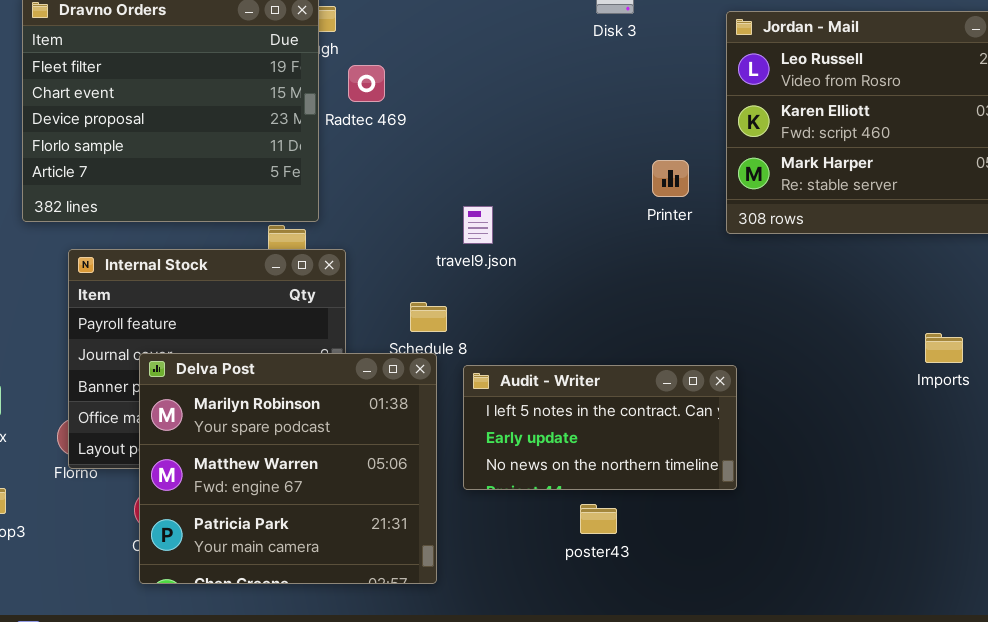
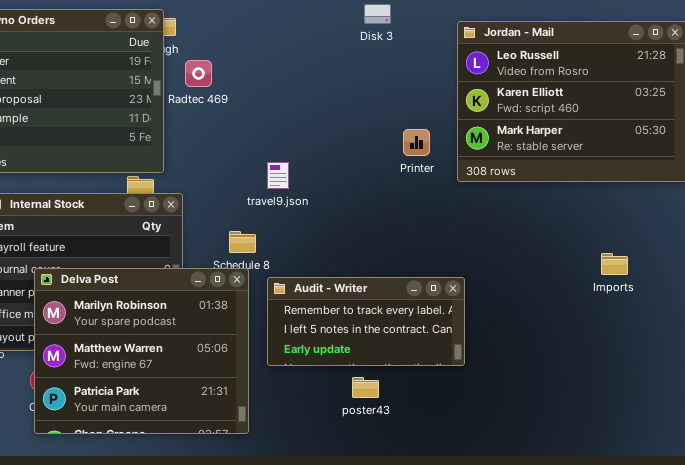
Audit - Writer: [463,365,737,490] -> [267,277,465,366], scrolled up 1 row

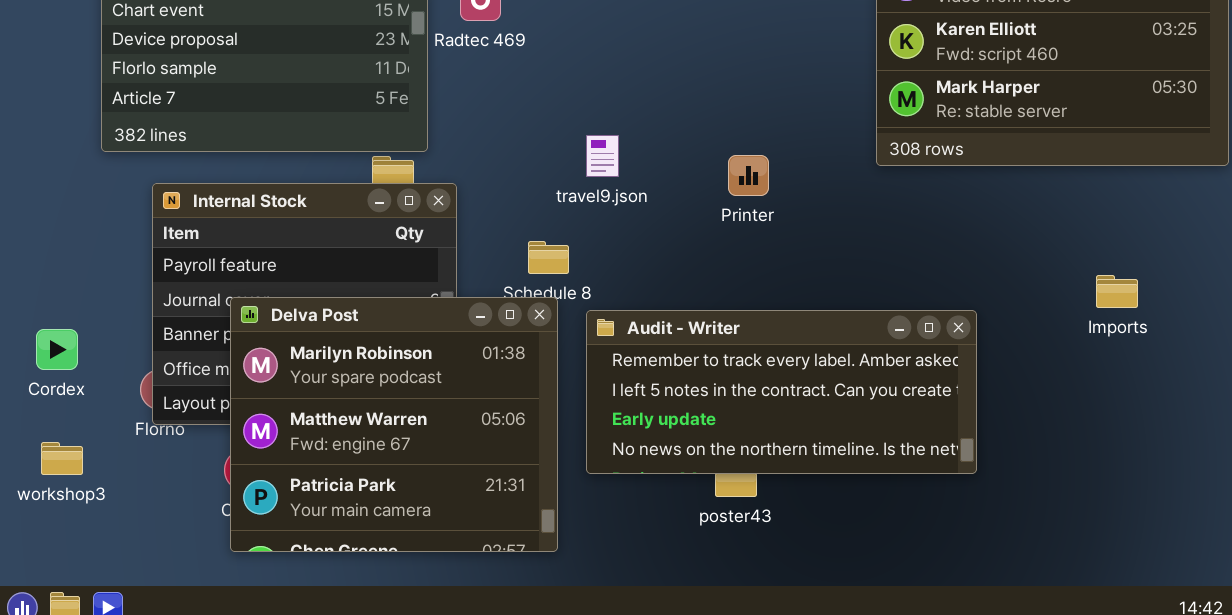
Printer: [403,129,430,156] -> [728,155,769,196], moved
Audit - Writer: [267,277,465,366] -> [586,310,977,474], resized

